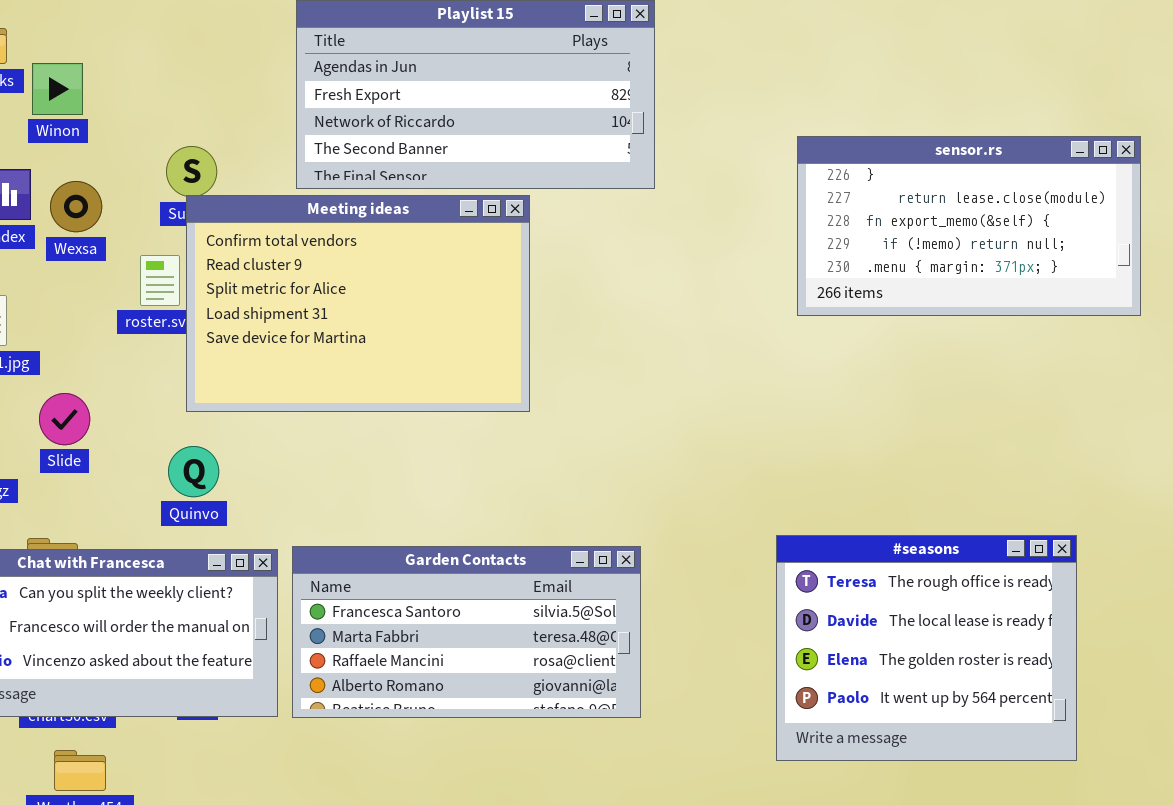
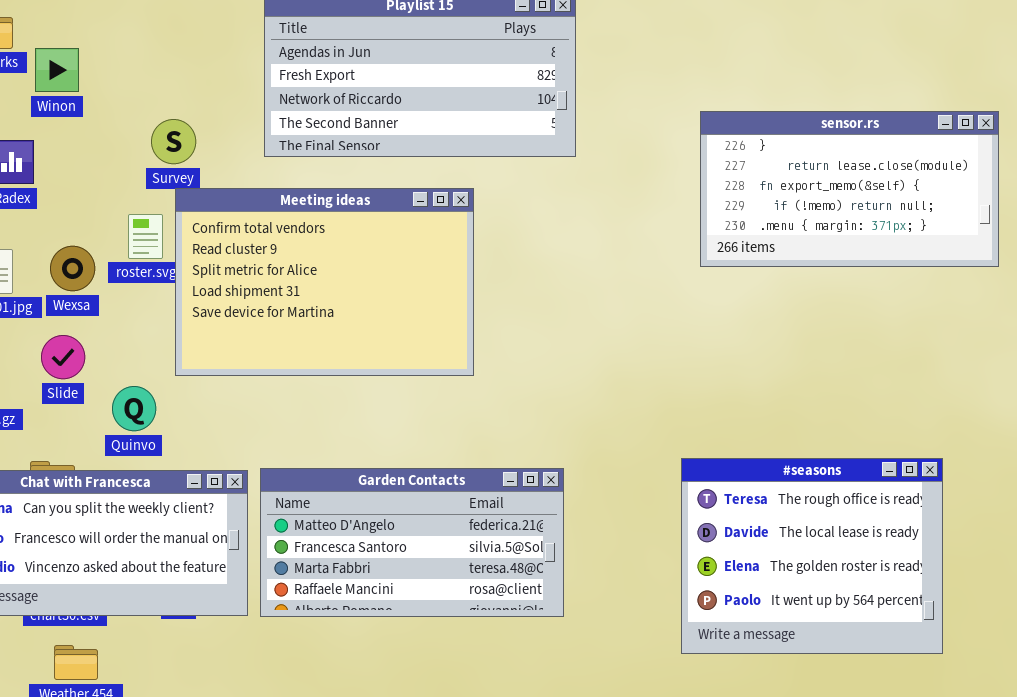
Wexsa: [50,181,102,232] -> [50,246,95,291], moved
Meeting ideas: [186,195,530,412] -> [175,188,474,376], moved
Quinvo: [168,446,219,497] -> [112,386,156,431], moved
Garden Contacts: [292,546,641,718] -> [260,468,564,617], scrolled up 1 row

